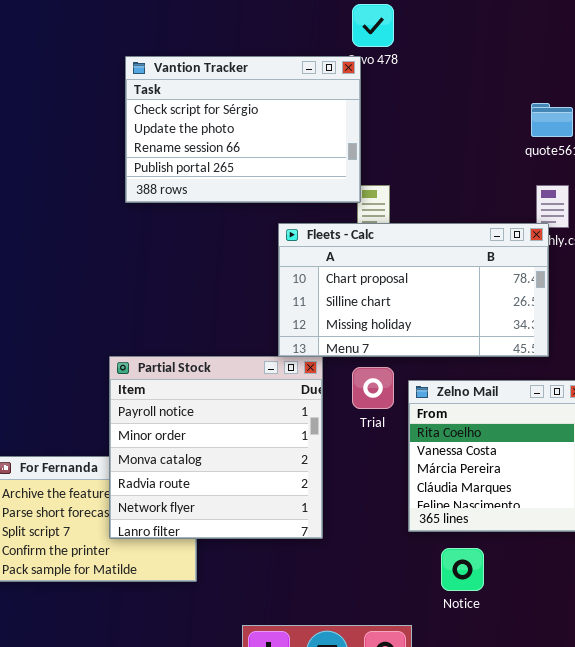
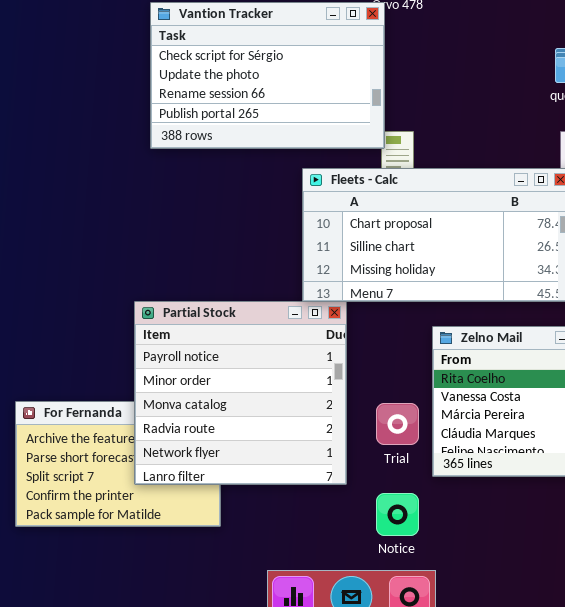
Trial: [352,367,394,409] -> [376,403,419,445], moved
Notice: [441,548,484,591] -> [376,493,419,536], moved

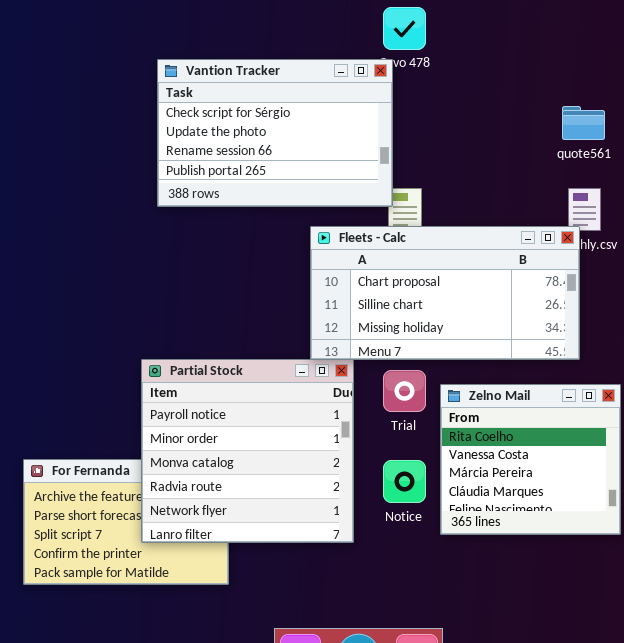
Trial: [376,403,419,445] -> [383,370,426,412], moved
Notice: [376,493,419,536] -> [383,460,426,503], moved

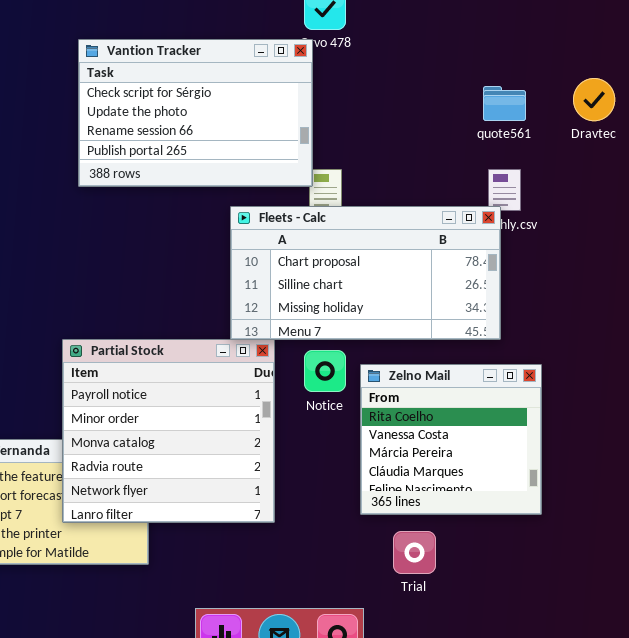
Trial: [383,370,426,412] -> [393,531,436,574], moved
Notice: [383,460,426,503] -> [304,350,346,392], moved

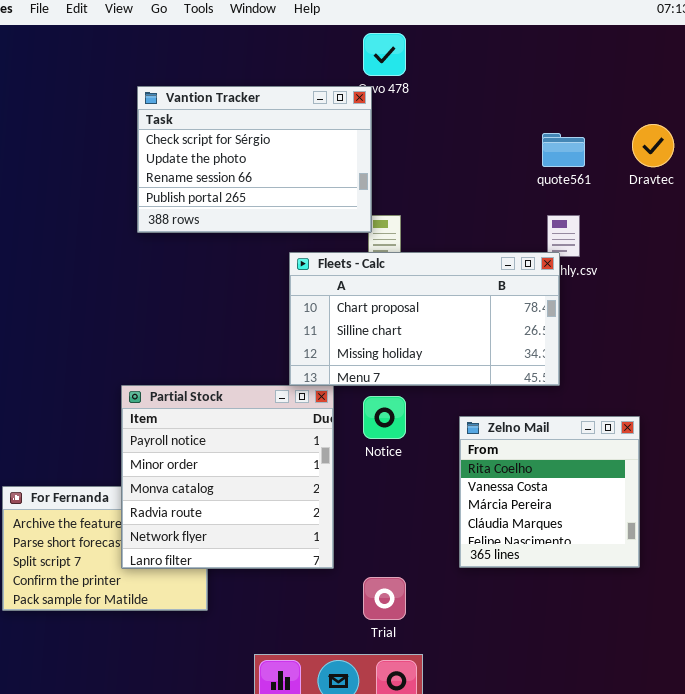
Zelno Mail: [360,364,542,515] -> [459,416,640,568], moved
Trial: [393,531,436,574] -> [363,577,406,620], moved

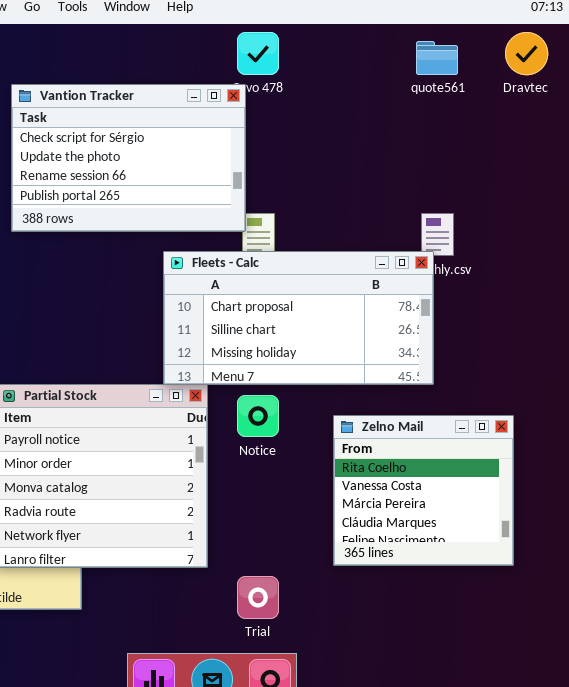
Dravtec: [632,124,674,167] -> [505,32,548,75], moved
quote561: [542,133,585,167] -> [416,41,458,75], moved

